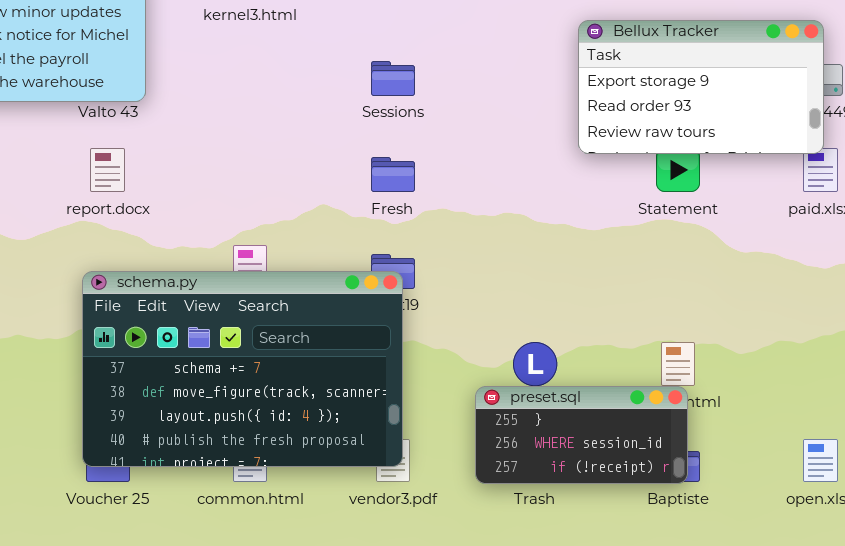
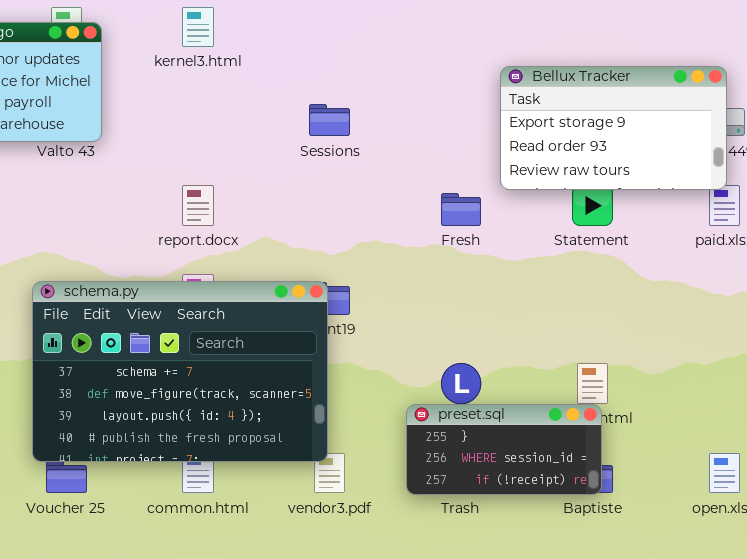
report.docx: [90,148,125,192] -> [182,185,214,226], moved
Fresh: [371,157,415,192] -> [441,193,481,226], moved
schema.py: [82,271,403,467] -> [32,281,328,462], moved

